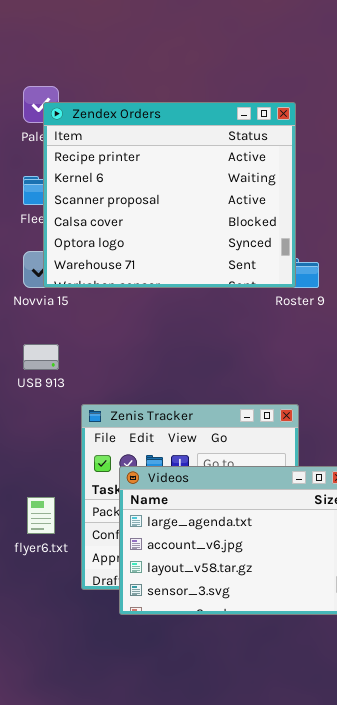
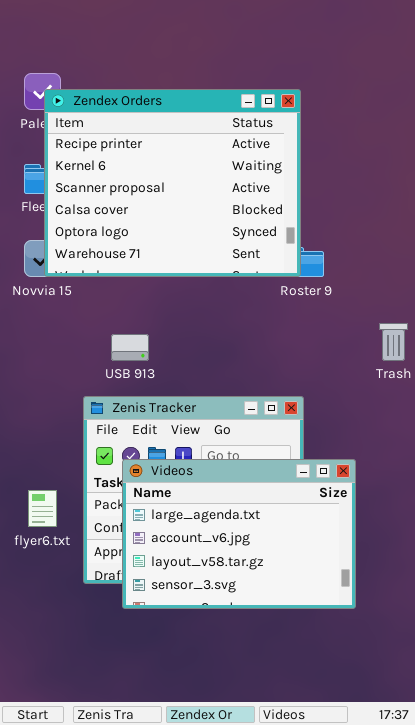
USB 913: [23,344,59,370] -> [111,334,149,361], moved

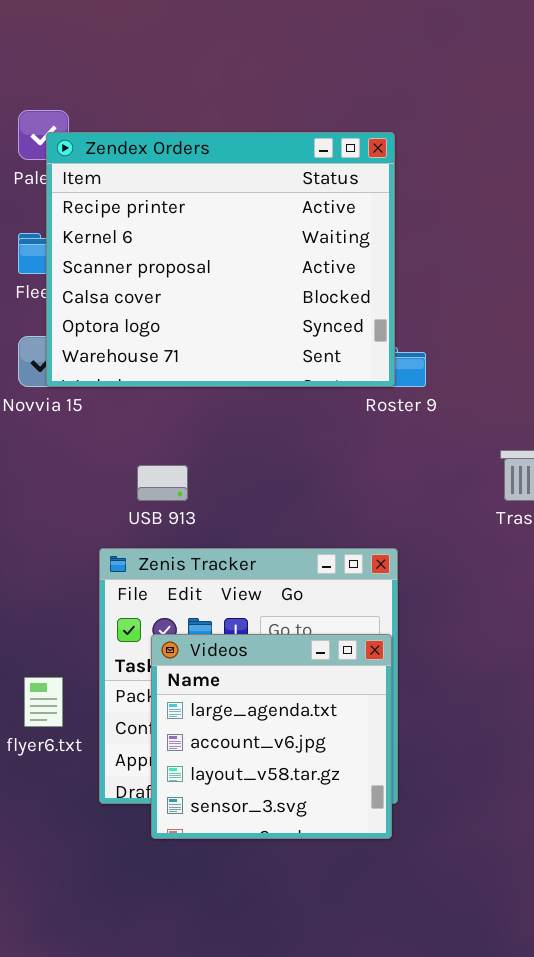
Videos: [122,459,356,609] -> [151,634,392,839], resized

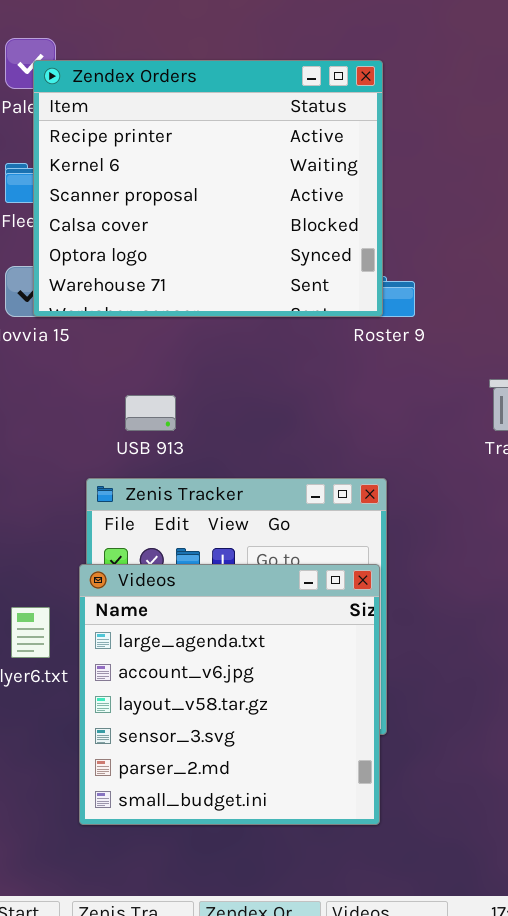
Videos: [151,634,392,839] -> [79,564,380,825], resized

